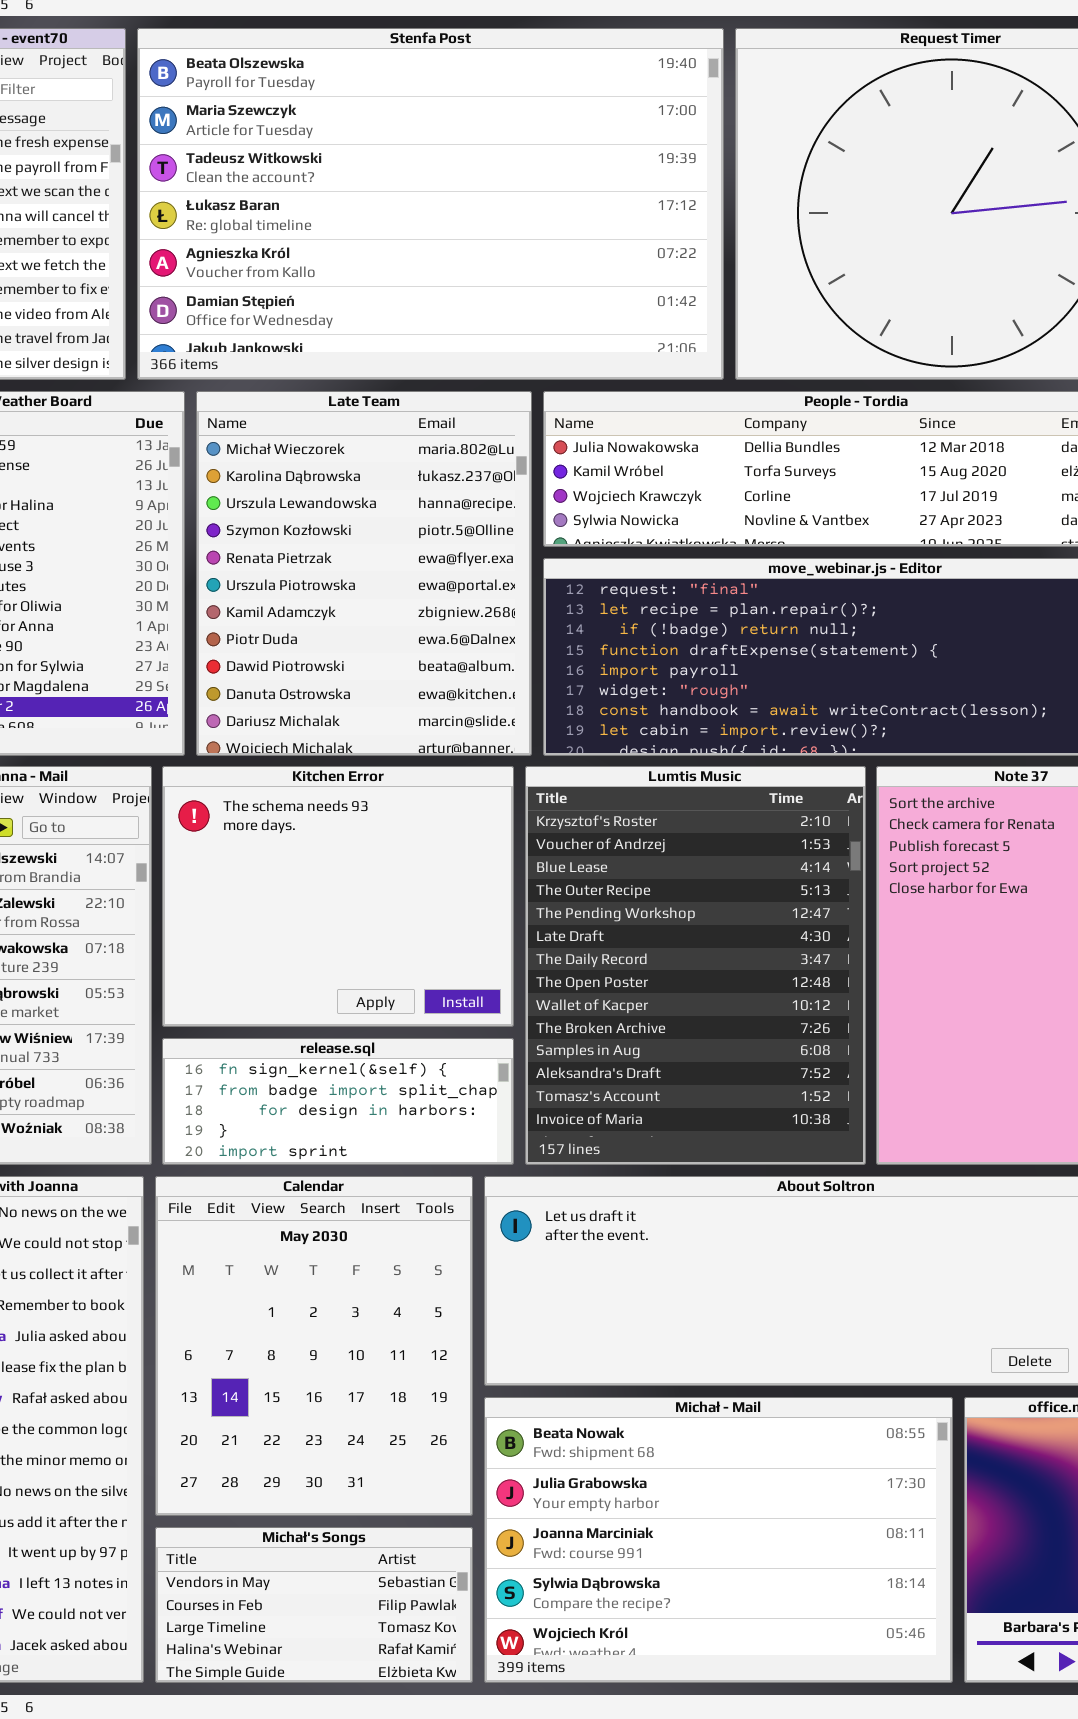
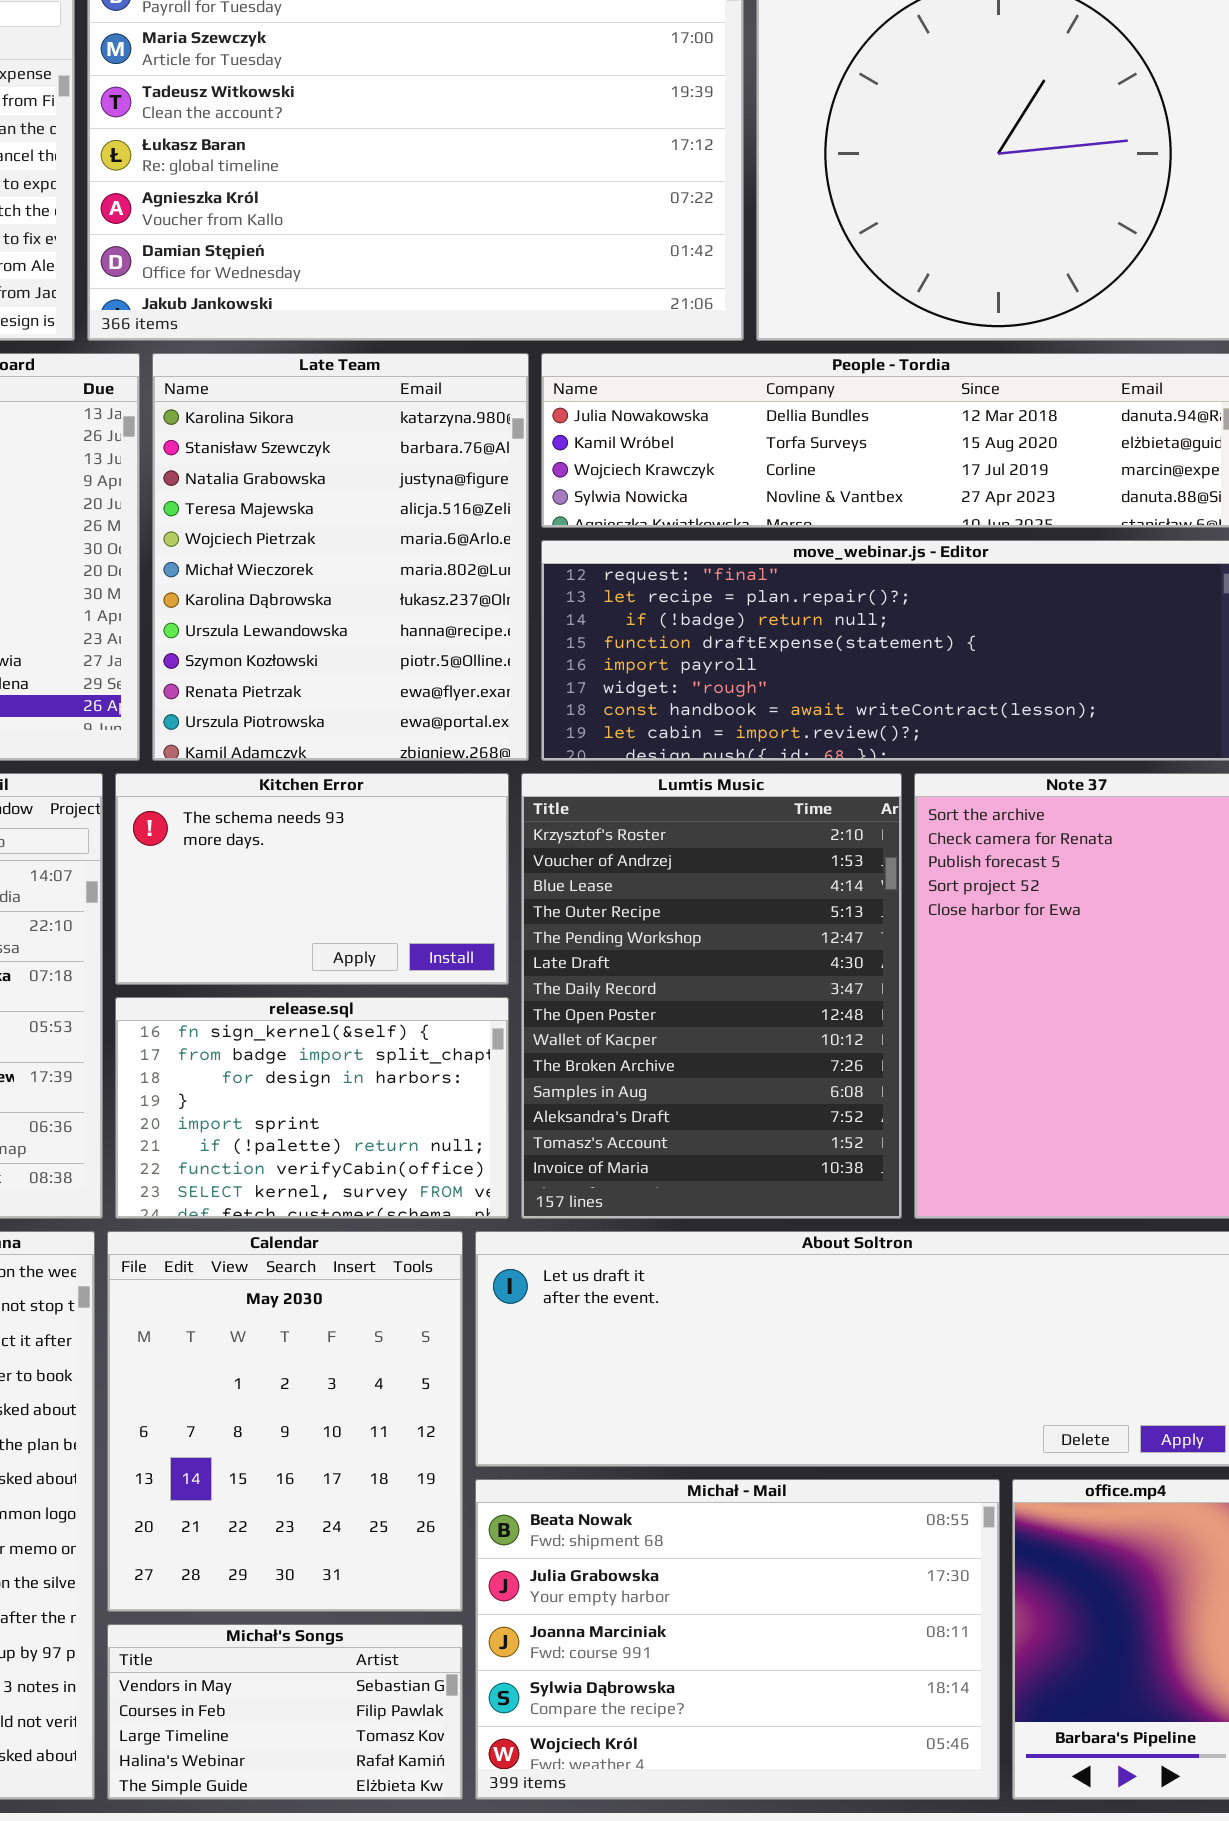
Late Team: [196,391,532,756] -> [152,353,529,761], scrolled up 5 rows
Kitchen Error: [162,766,514,1027] -> [115,773,509,985], resized
release.sql: [162,1038,514,1165] -> [115,997,509,1219], resized

